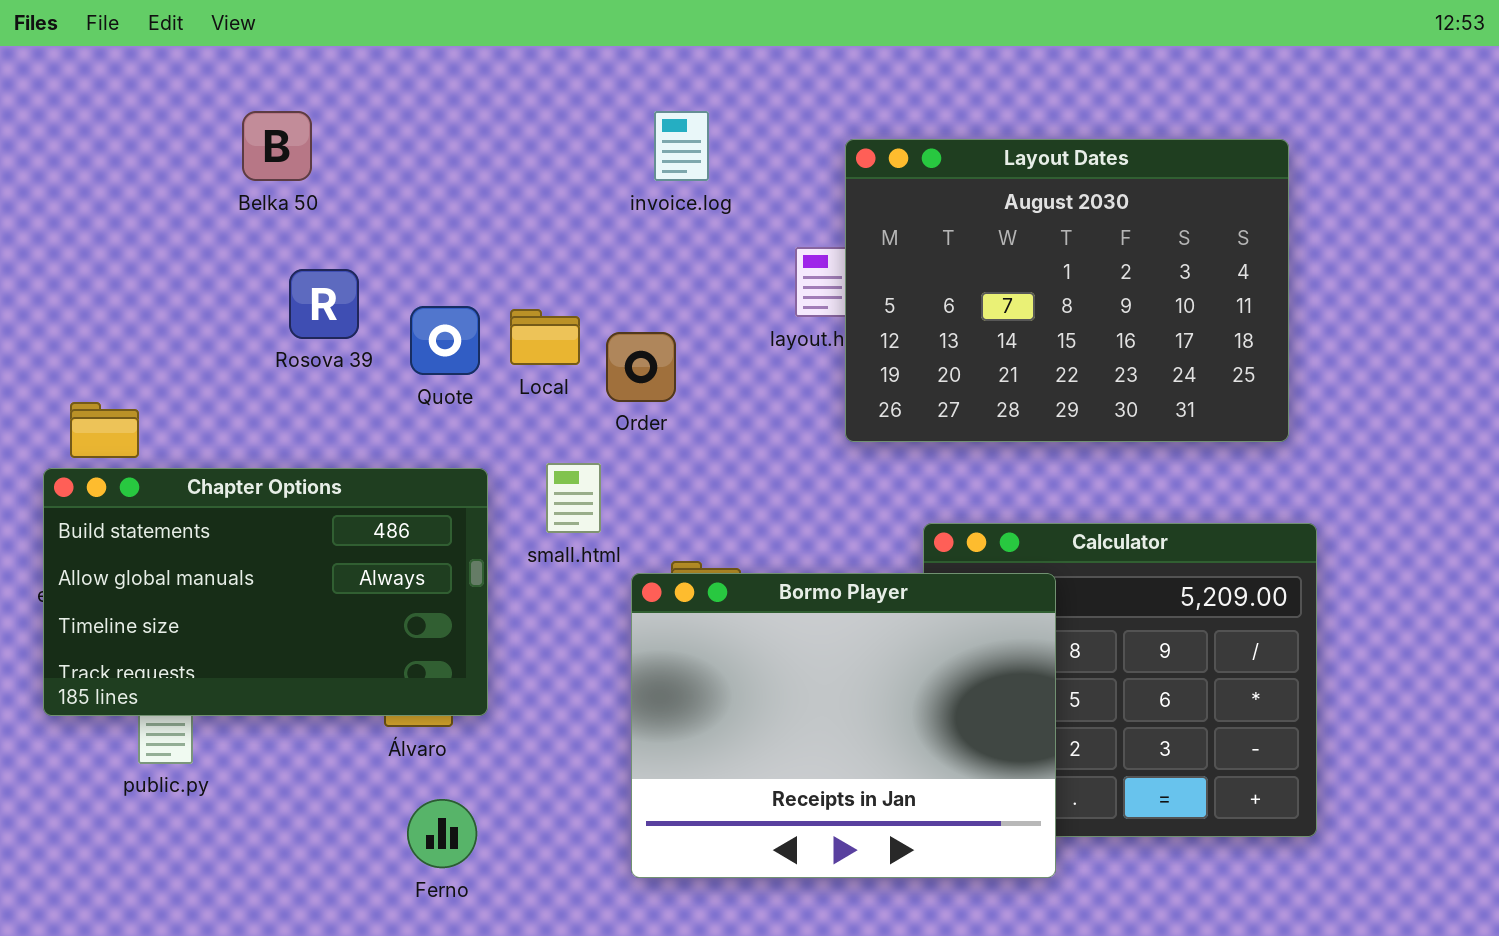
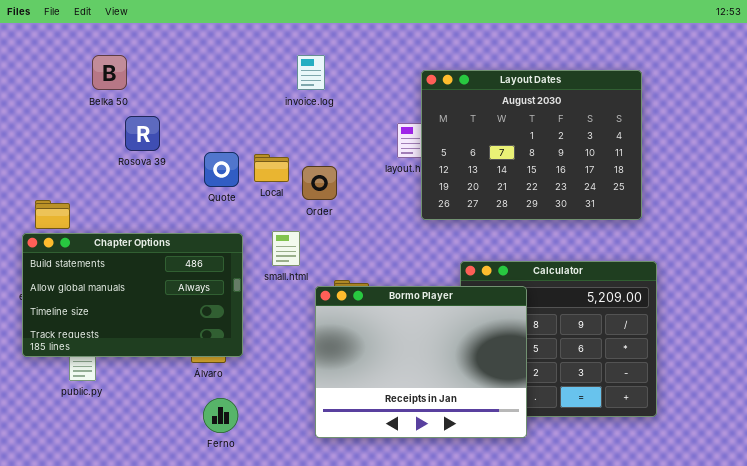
Belka 50: [242,111,312,181] -> [92,55,127,90], moved
invoice.log: [654,111,709,181] -> [297,55,325,90], moved
Rosova 39: [289,269,359,339] -> [125,116,160,151], moved

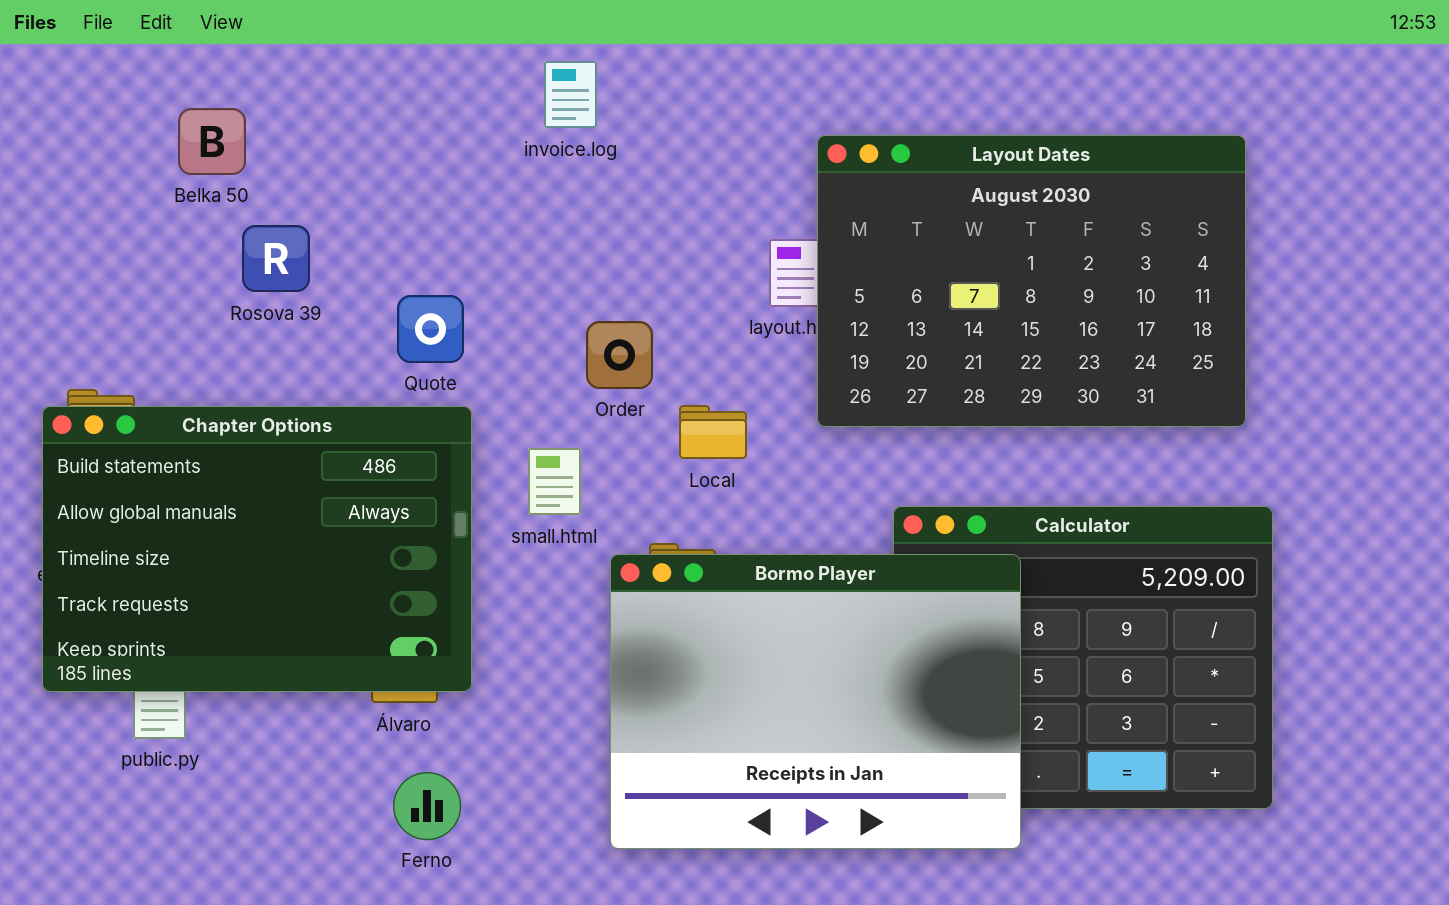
invoice.log: [297,55,325,90] -> [544,61,597,128], moved
Local: [254,154,289,182] -> [679,405,747,459], moved
Chapter Options: [22,233,243,357] -> [42,406,472,692], resized

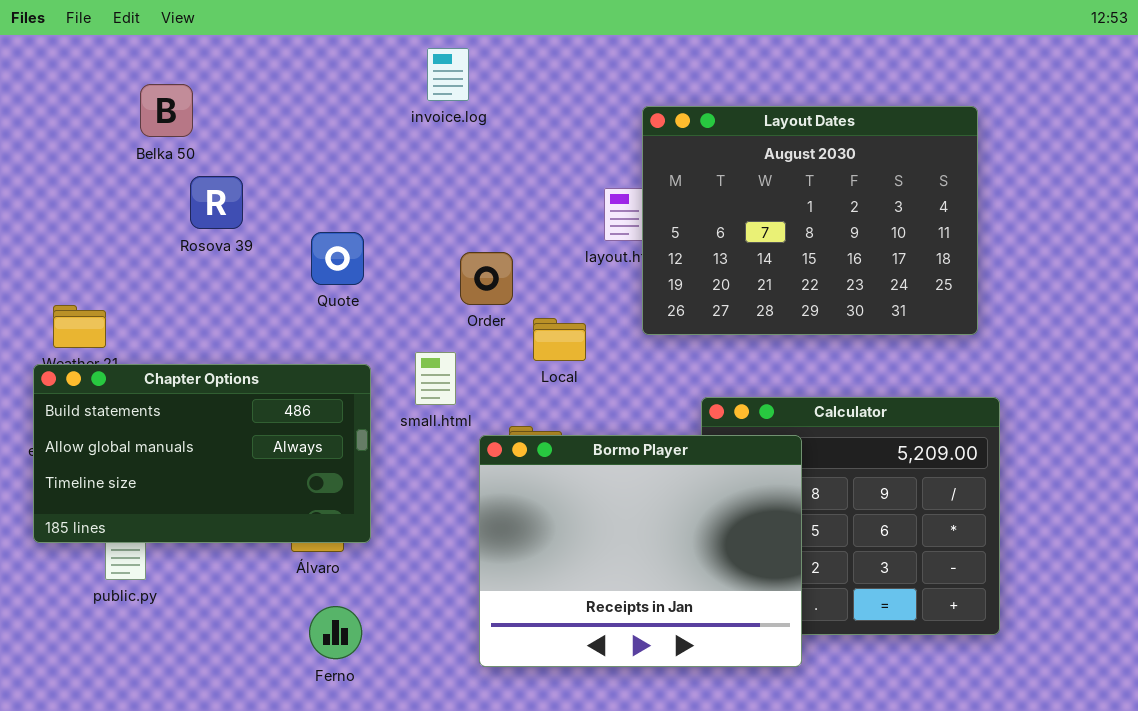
Chapter Options: [42,406,472,692] -> [33,364,371,543], resized

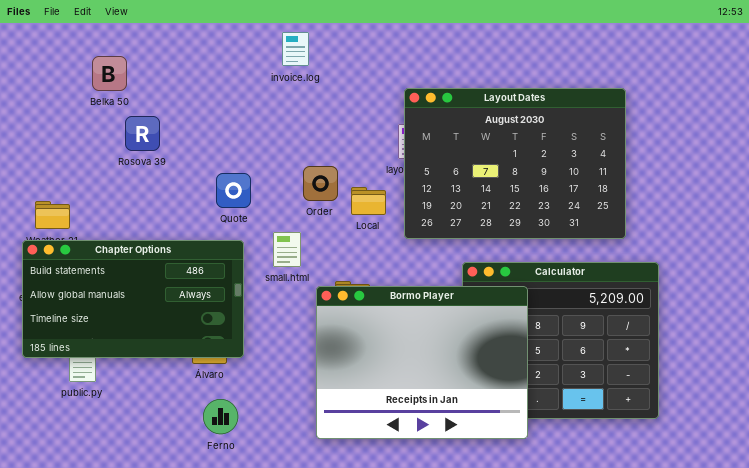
Layout Dates: [642,106,978,335] -> [404,88,626,239], moved
Quote: [311,232,364,285] -> [216,173,251,208], moved
Local: [533,318,586,361] -> [351,187,386,215], moved

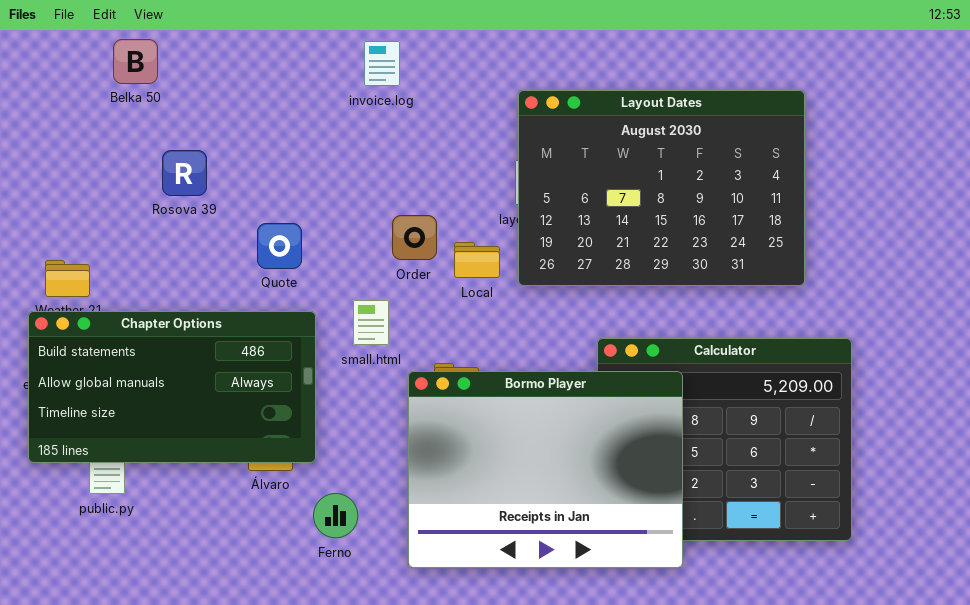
Belka 50: [92,56,127,91] -> [113,39,158,84], moved
Layout Dates: [404,88,626,239] -> [518,90,805,286], moved
Quote: [216,173,251,208] -> [257,223,302,269], moved
Ferno: [203,399,238,434] -> [313,493,358,538], moved

